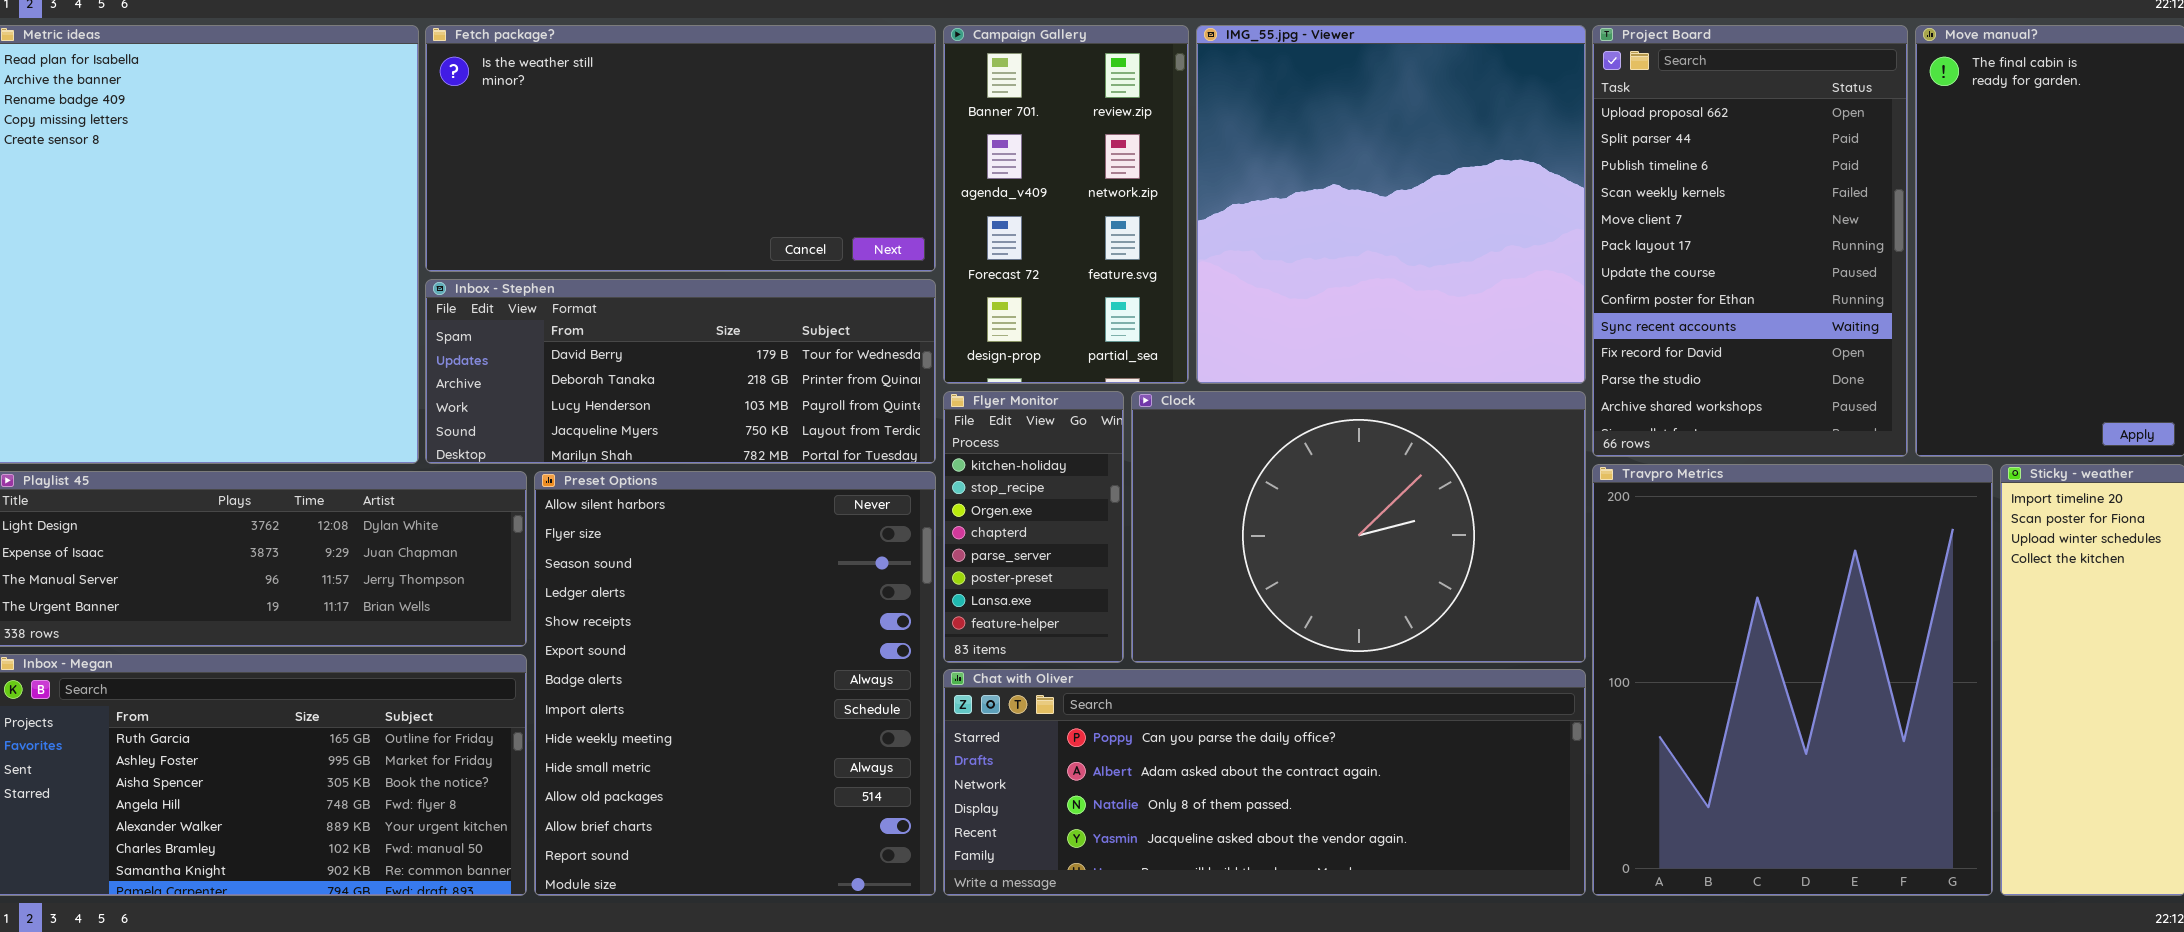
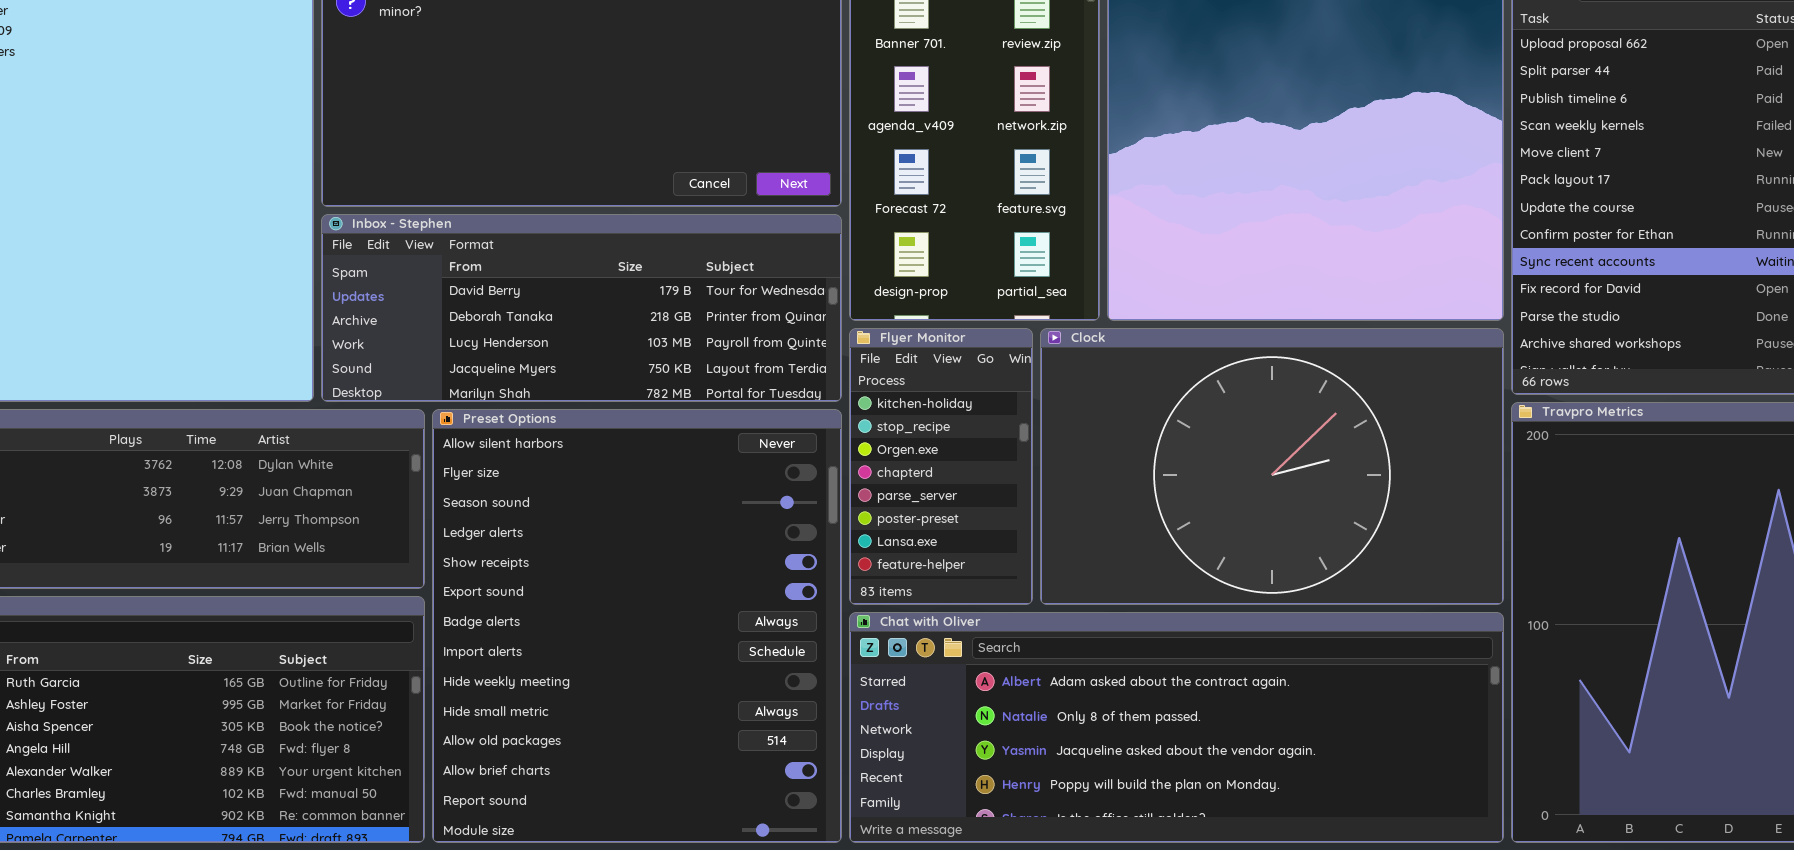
Chat with Oliver: [943,669,1586,896] -> [849,612,1504,843], scrolled down 1 row

